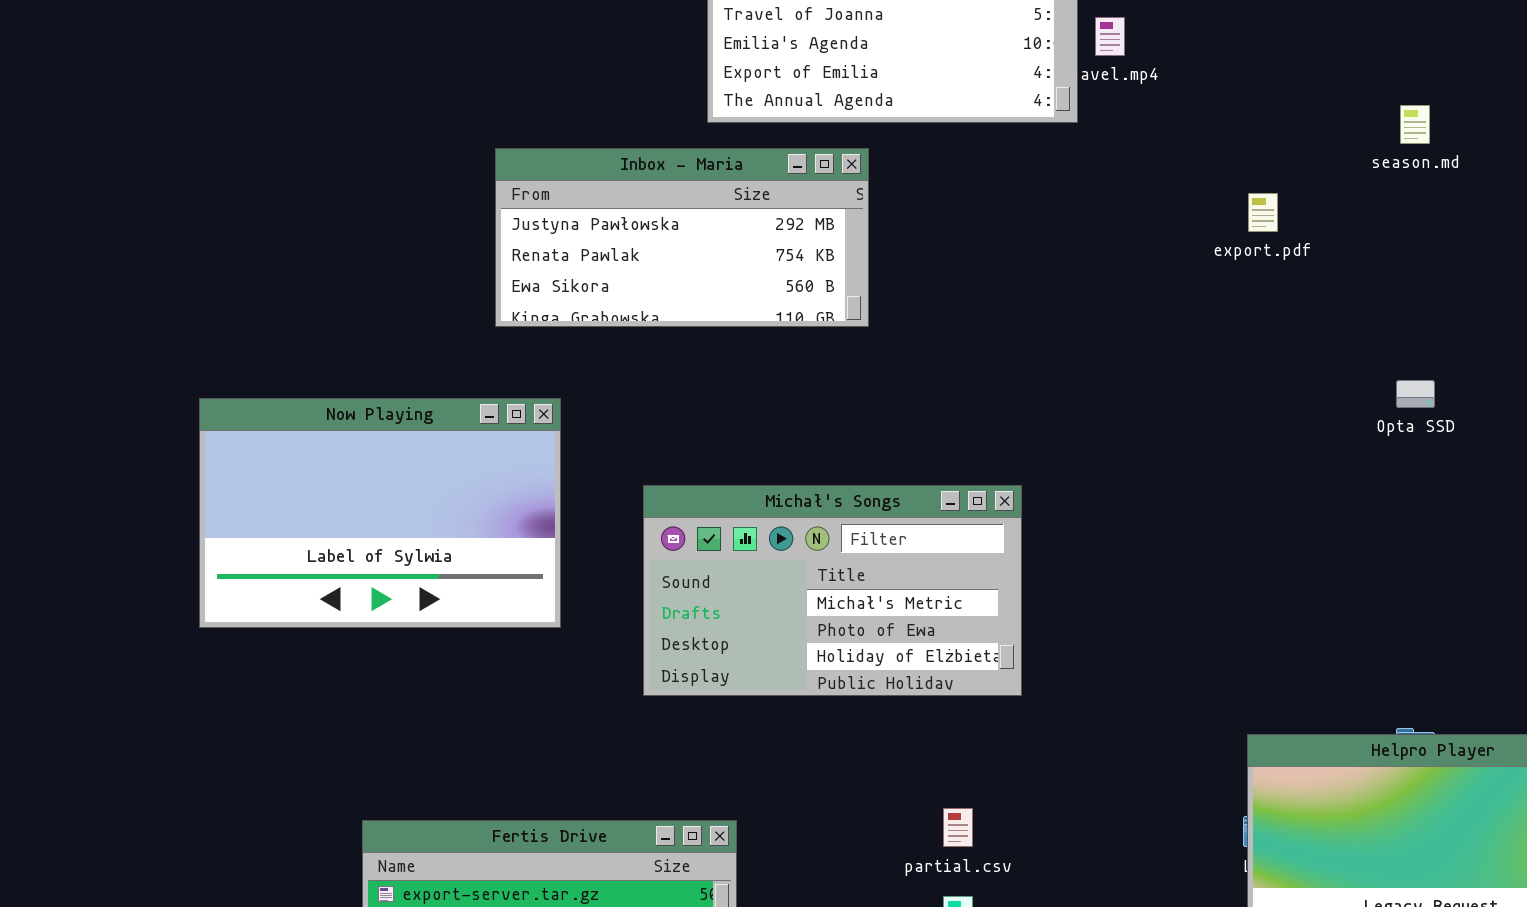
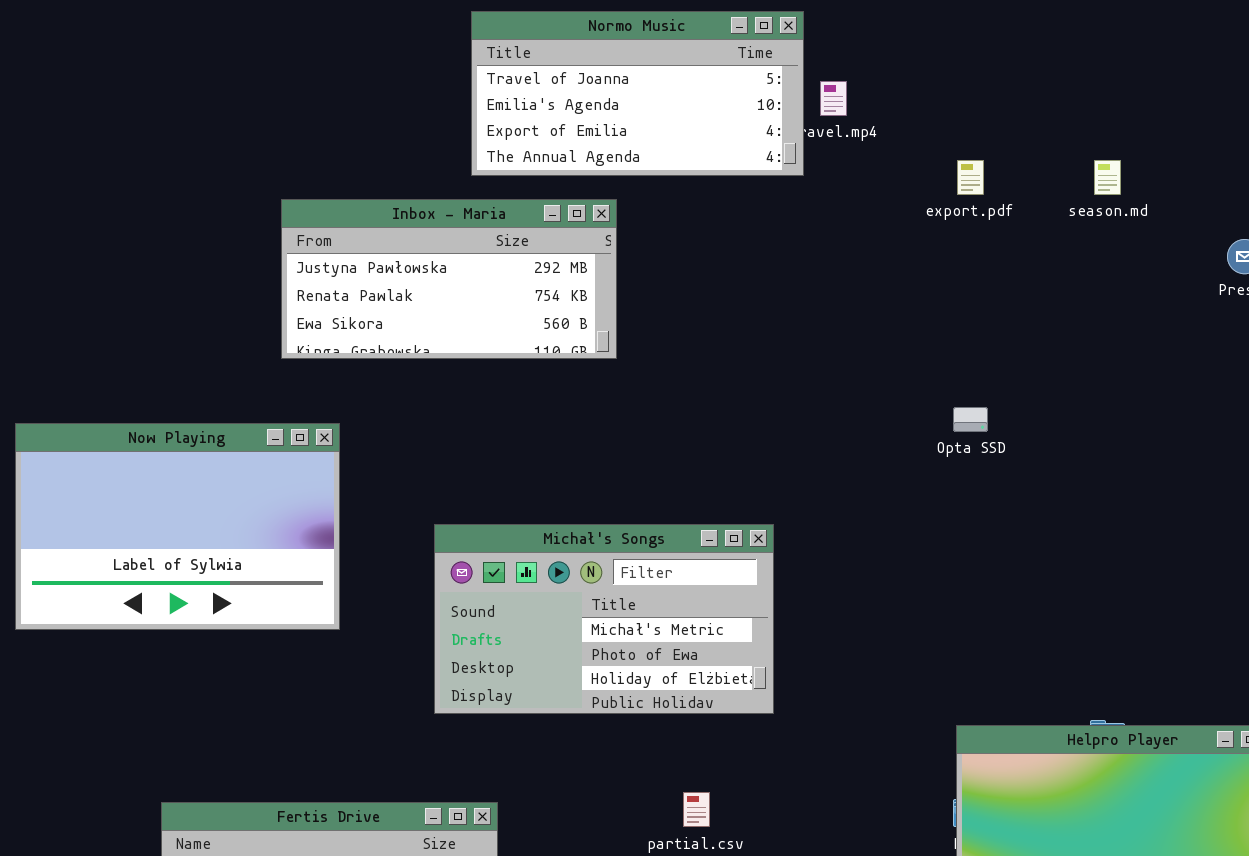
export.pdf: [1248,193,1278,232] -> [957,160,984,195], moved
Opta SSD: [1396,380,1435,408] -> [953,407,988,432], moved
Michał's Songs: [643,485,1022,696] -> [434,524,774,714], moved

